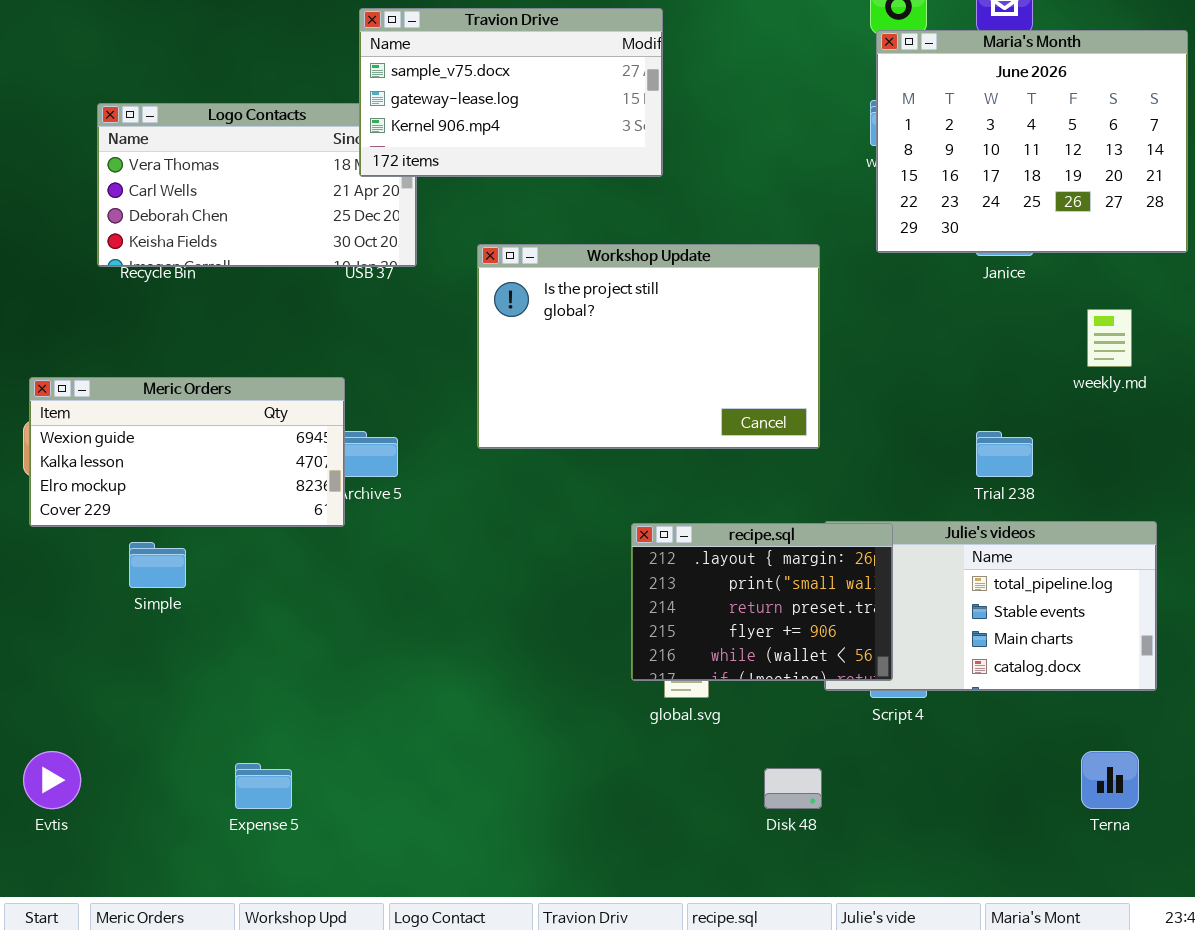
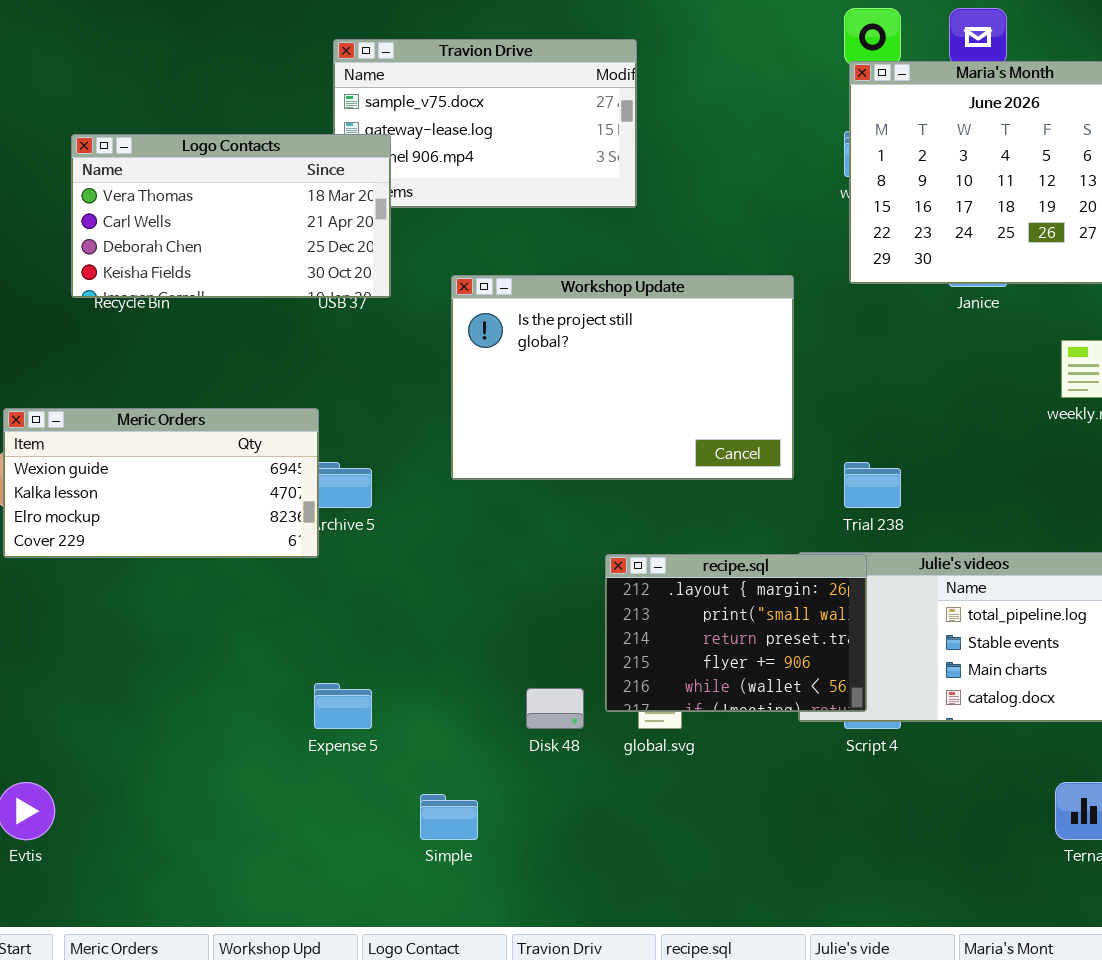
Logo Contacts: [97,103,417,267] -> [71,134,391,298], raised
Trial 238: [976,431,1033,477] -> [844,462,901,508], moved
Simple: [129,542,186,588] -> [420,794,478,840], moved
Expense 5: [235,763,292,809] -> [314,683,372,729], moved
Disk 48: [764,768,822,809] -> [526,688,584,729], moved

